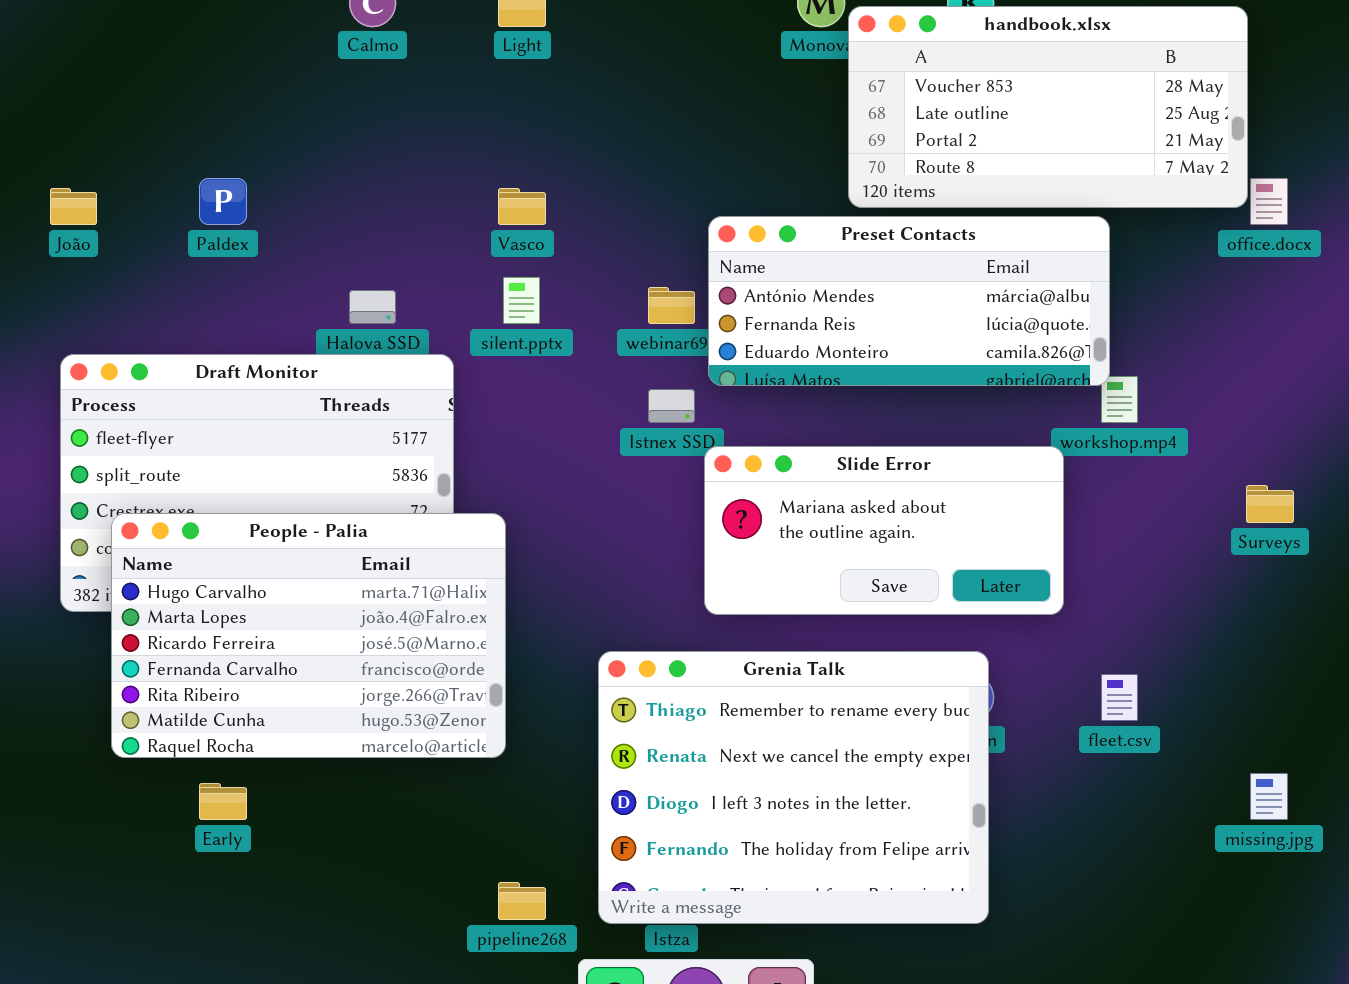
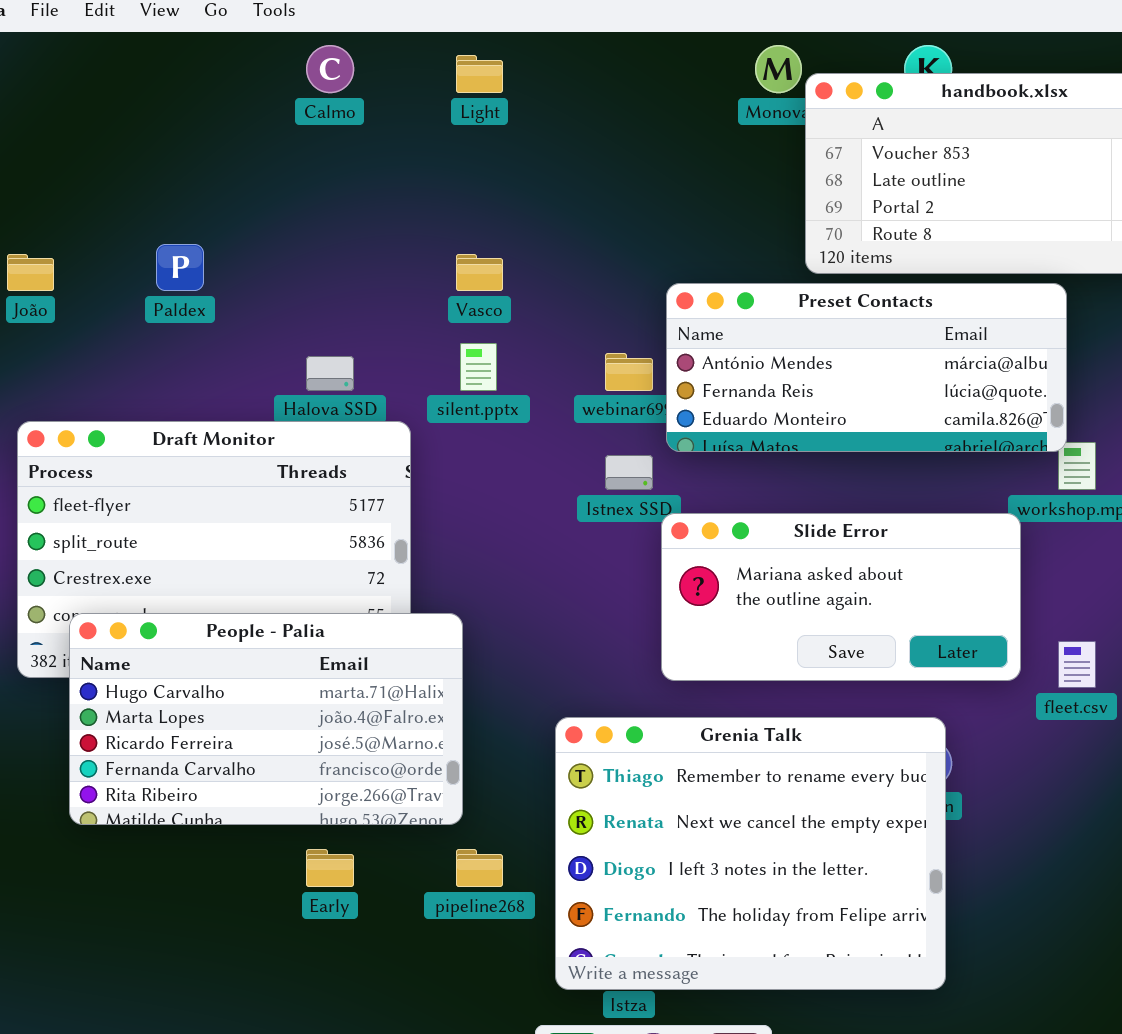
People - Palia: [111,513,506,758] -> [69,613,463,825], resized
fleet.csv: [1101,674,1138,721] -> [1058,641,1096,688], moved
Early: [199,783,247,820] -> [306,849,354,887], moved
pipeline268: [498,882,546,920] -> [456,849,503,887], moved

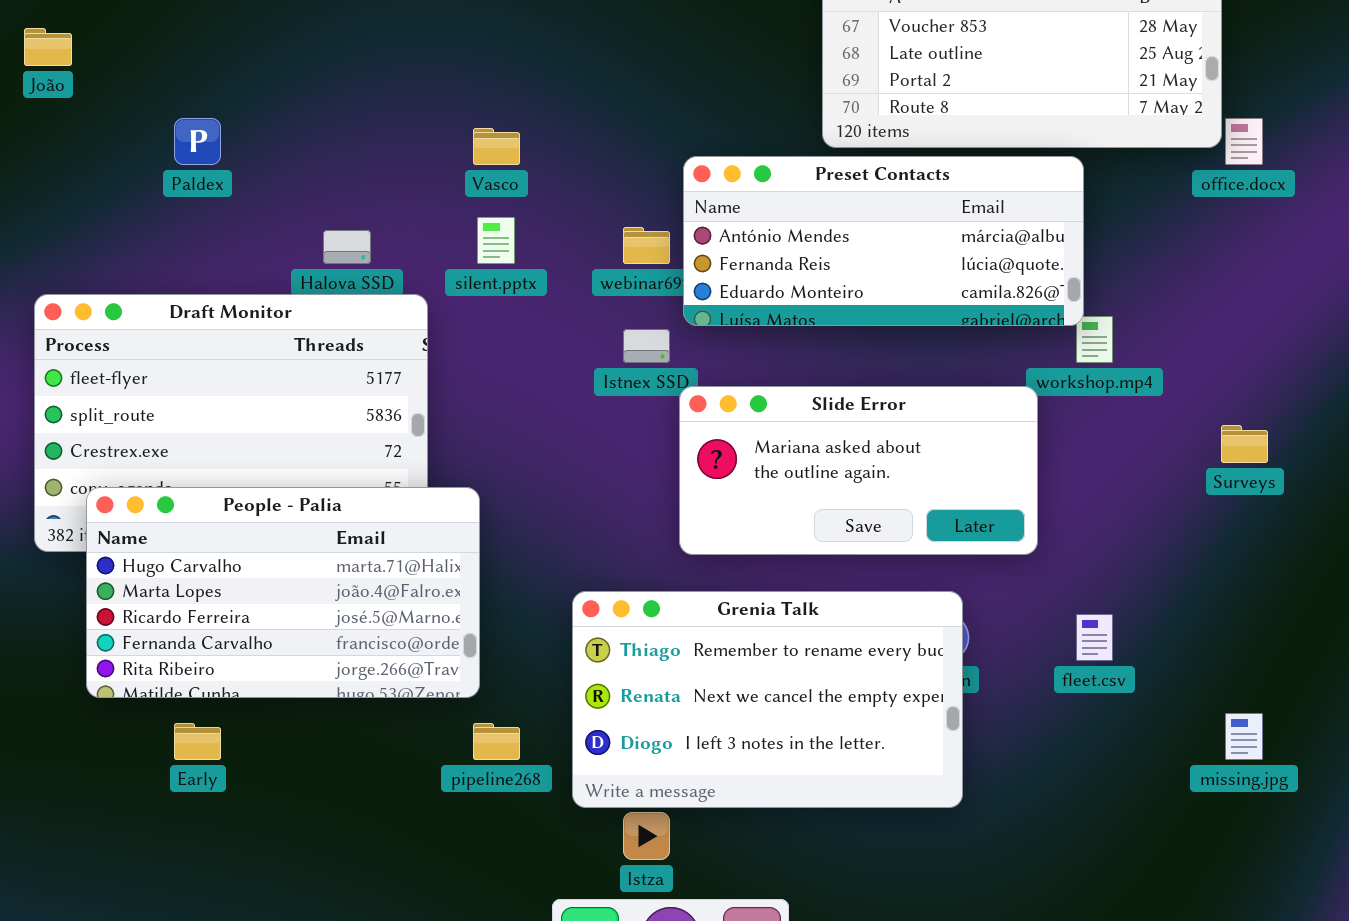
João: [7,254,54,291] -> [24,28,72,66], moved
fleet.csv: [1058,641,1096,688] -> [1076,614,1113,661], moved
Grenia Talk: [555,717,946,990] -> [572,591,963,808], resized
Early: [306,849,354,887] -> [174,723,221,760], moved

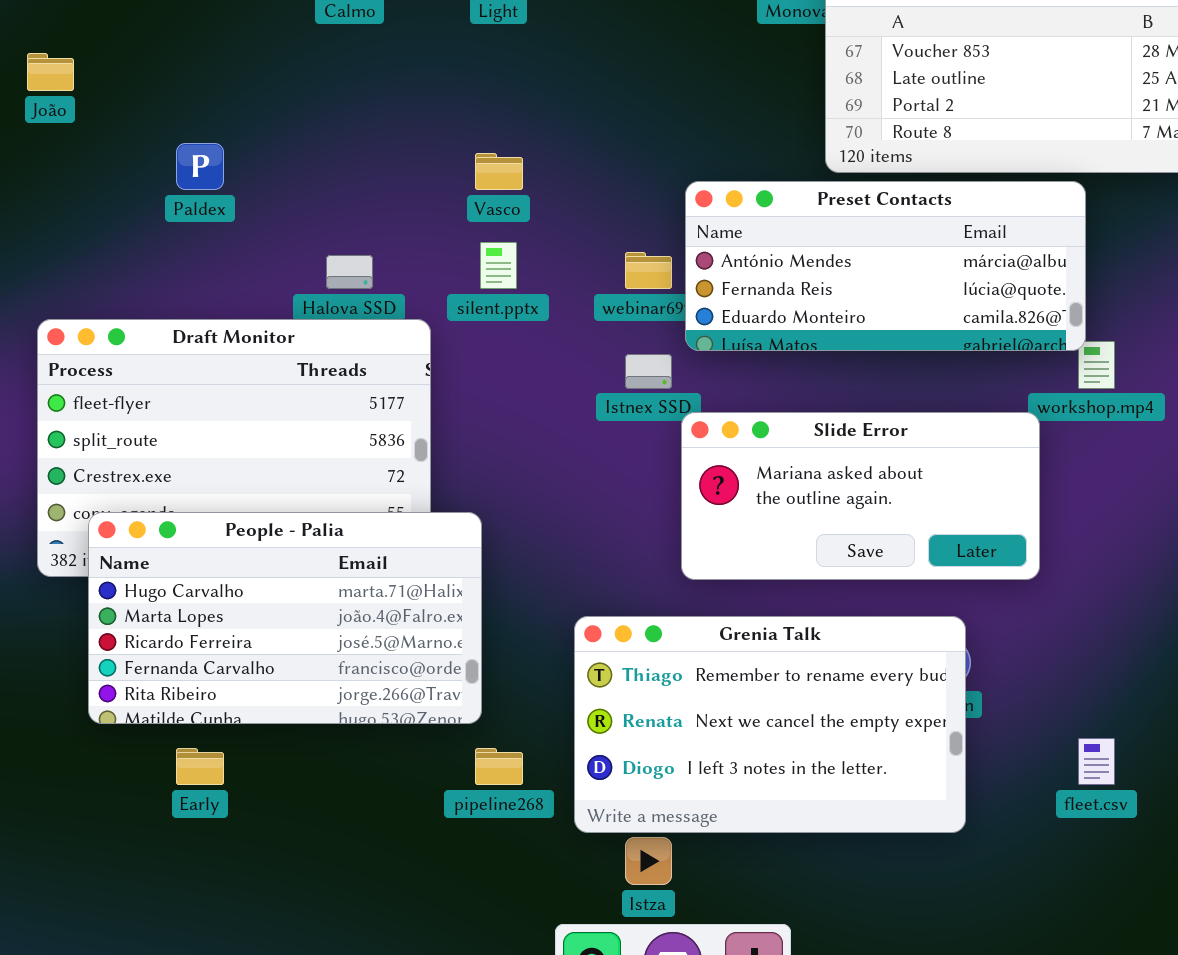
fleet.csv: [1076,614,1113,661] -> [1078,738,1115,785], moved

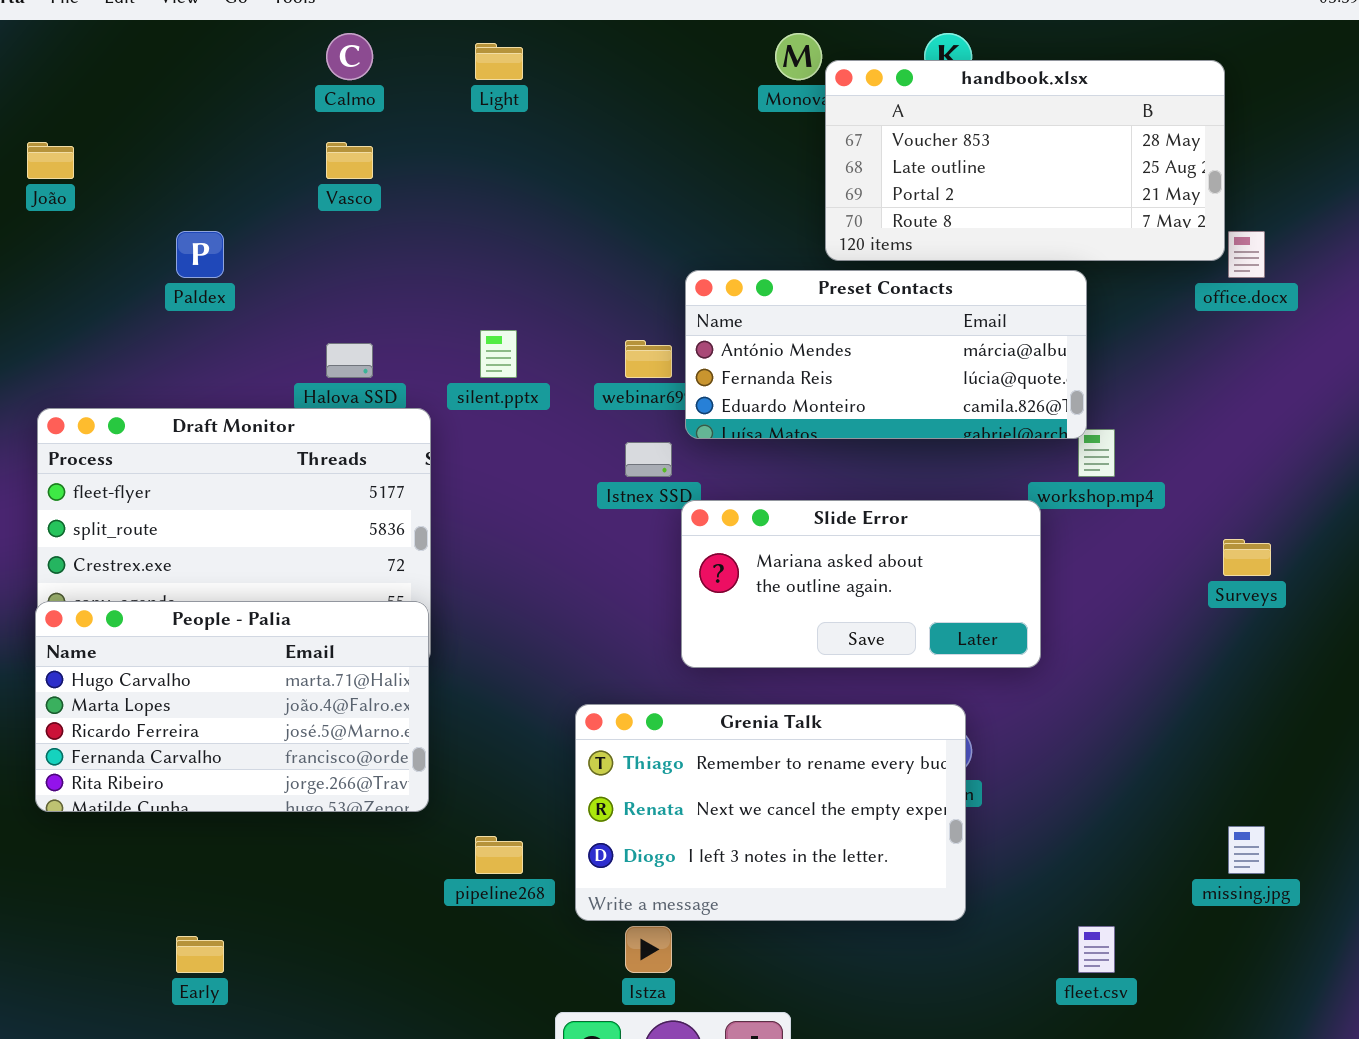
Vasco: [475,153,523,190] -> [326,142,373,179], moved
People - Palia: [88,512,482,724] -> [35,601,429,812], moved
fleet.csv: [1078,738,1115,785] -> [1078,926,1115,973], moved
Early: [176,748,224,785] -> [176,936,224,973], moved

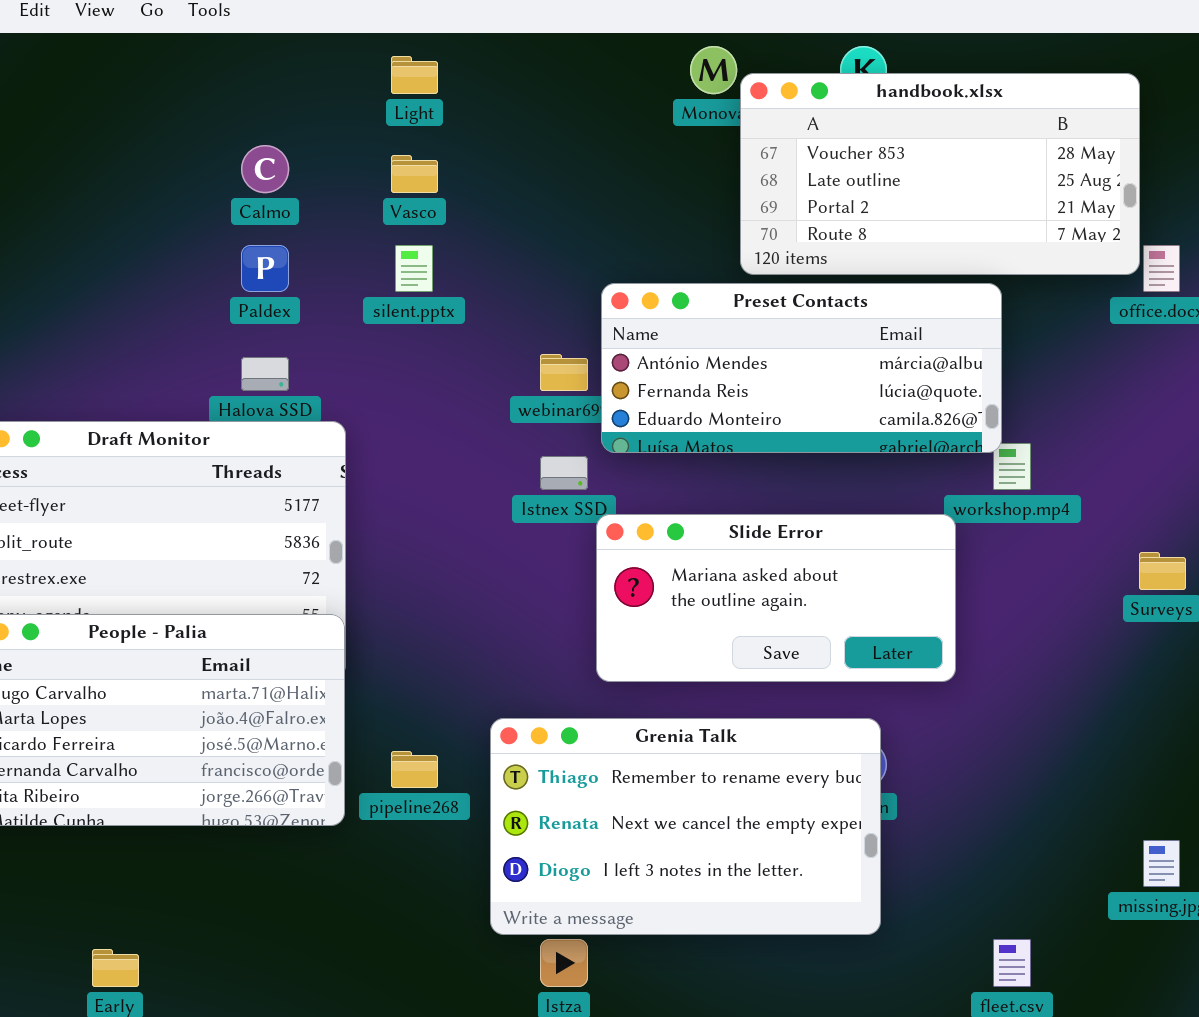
Calmo: [326,33,373,80] -> [241,145,289,193], moved
Vasco: [326,142,373,179] -> [391,155,438,193], moved
Paldex: [176,231,224,278] -> [241,245,289,292], moved
silent.pptx: [480,330,517,378] -> [395,245,433,292], moved
pipeline268: [475,836,523,874] -> [391,751,438,788], moved

